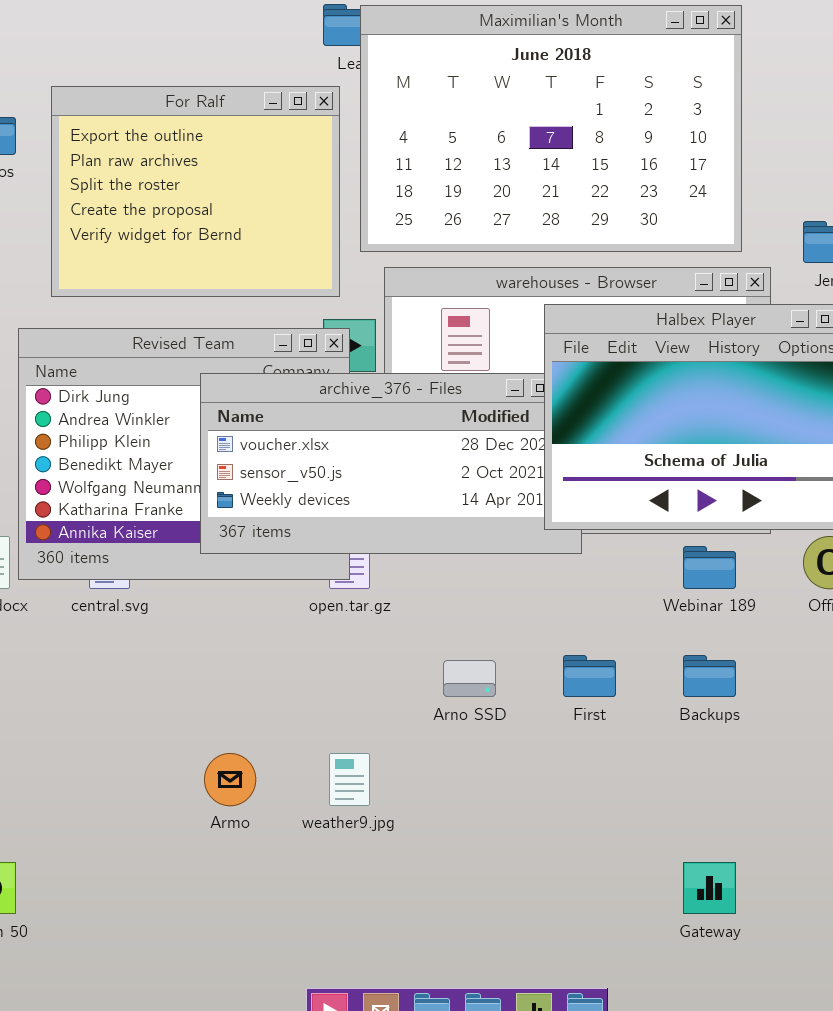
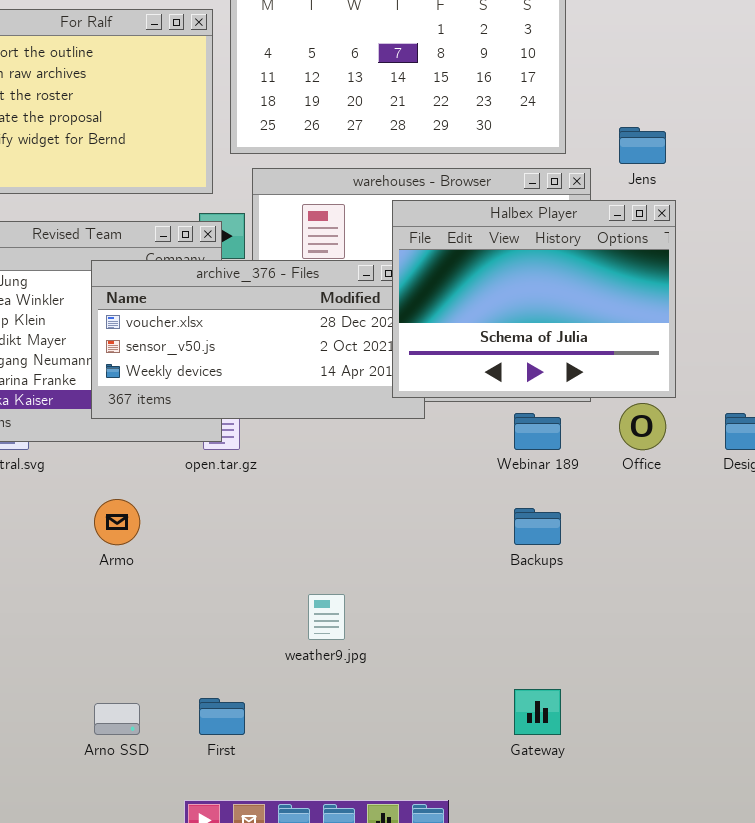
First: [563,655,616,697] -> [199,698,245,735], moved
Arno SSD: [443,660,496,697] -> [94,703,140,735], moved
Armo: [204,753,256,806] -> [94,499,140,545], moved
weather9.jpg: [329,753,370,806] -> [308,594,345,640], moved

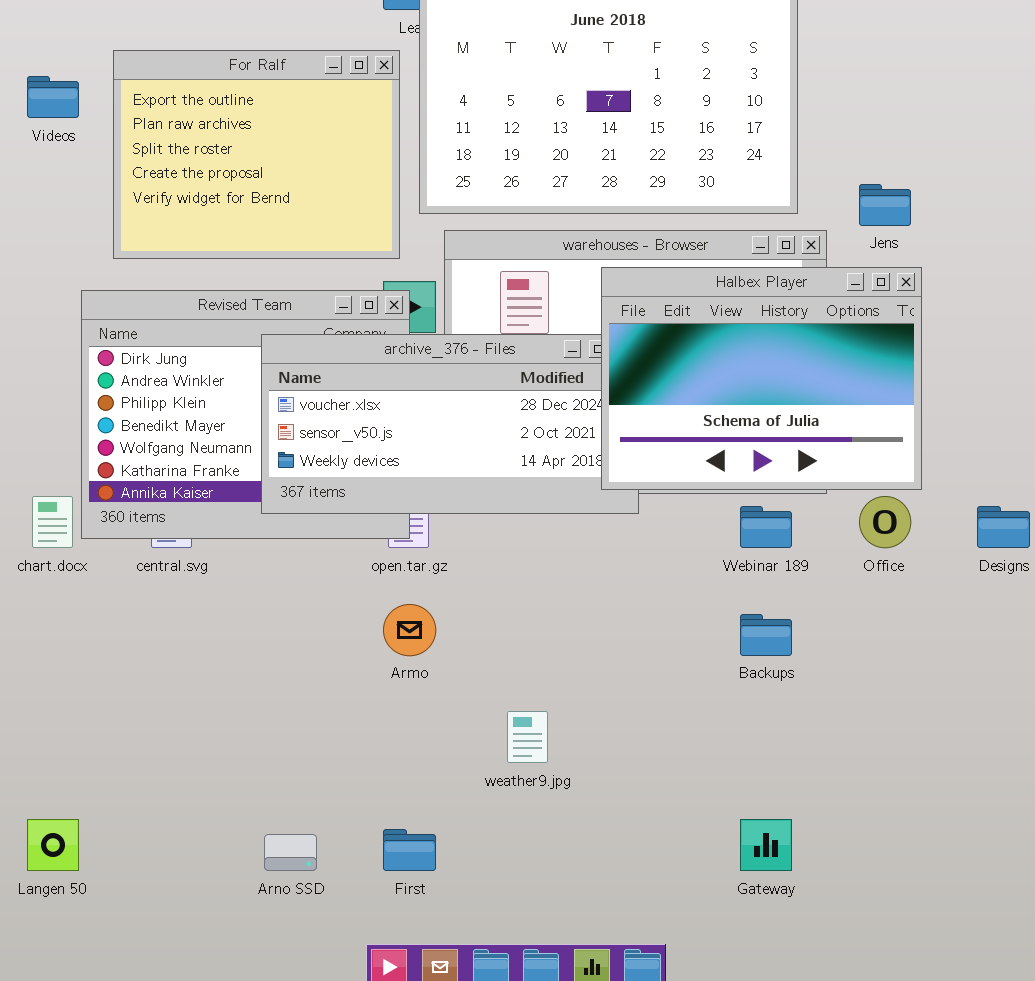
Armo: [94,499,140,545] -> [383,604,436,656], moved

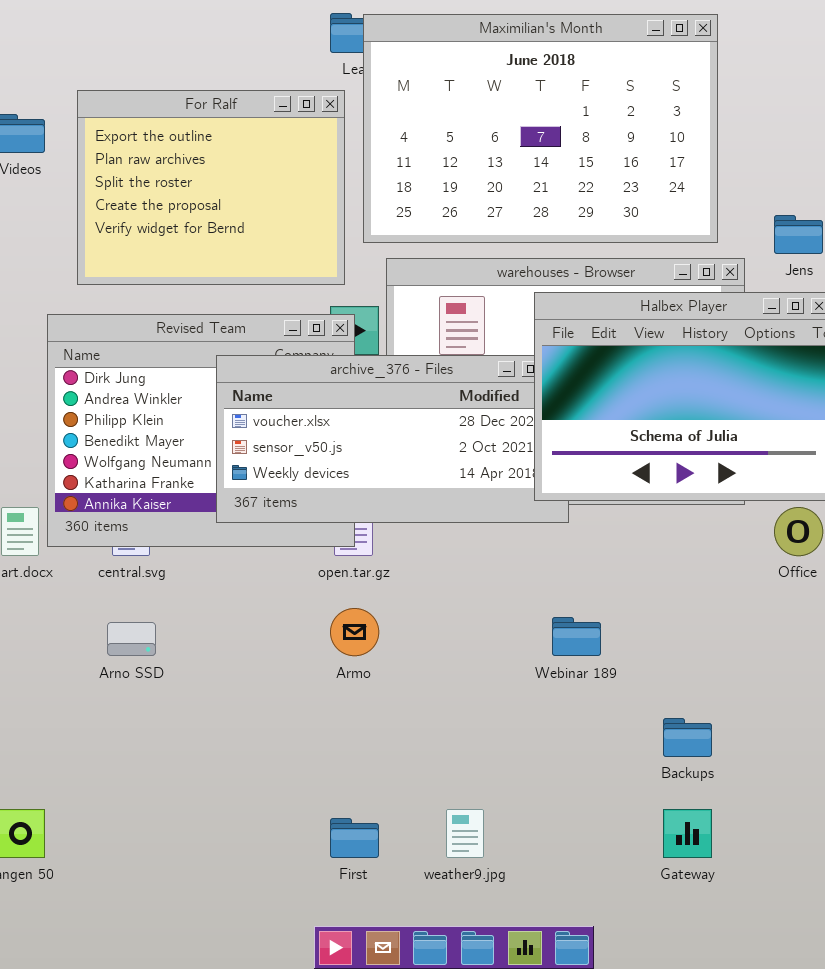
Webinar 189: [740,506,792,548] -> [552,617,601,656], moved
Backups: [740,614,792,656] -> [663,718,712,757], moved
weather9.jpg: [507,711,548,763] -> [446,809,484,858], moved
Arno SSD: [264,834,317,871] -> [107,622,156,656], moved

